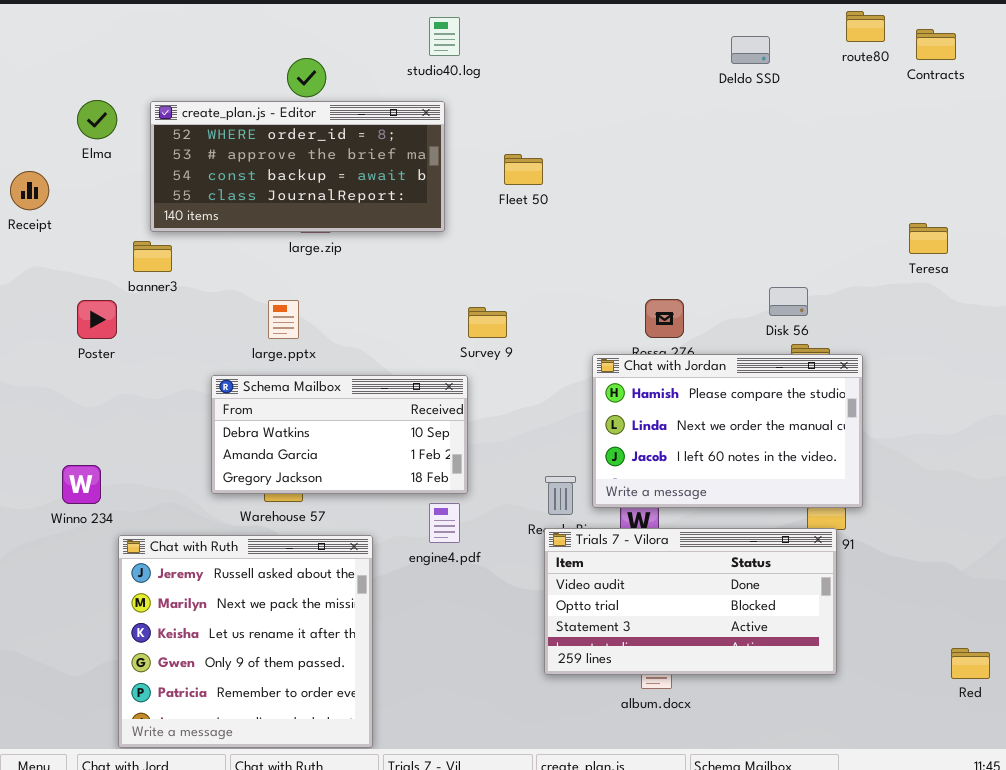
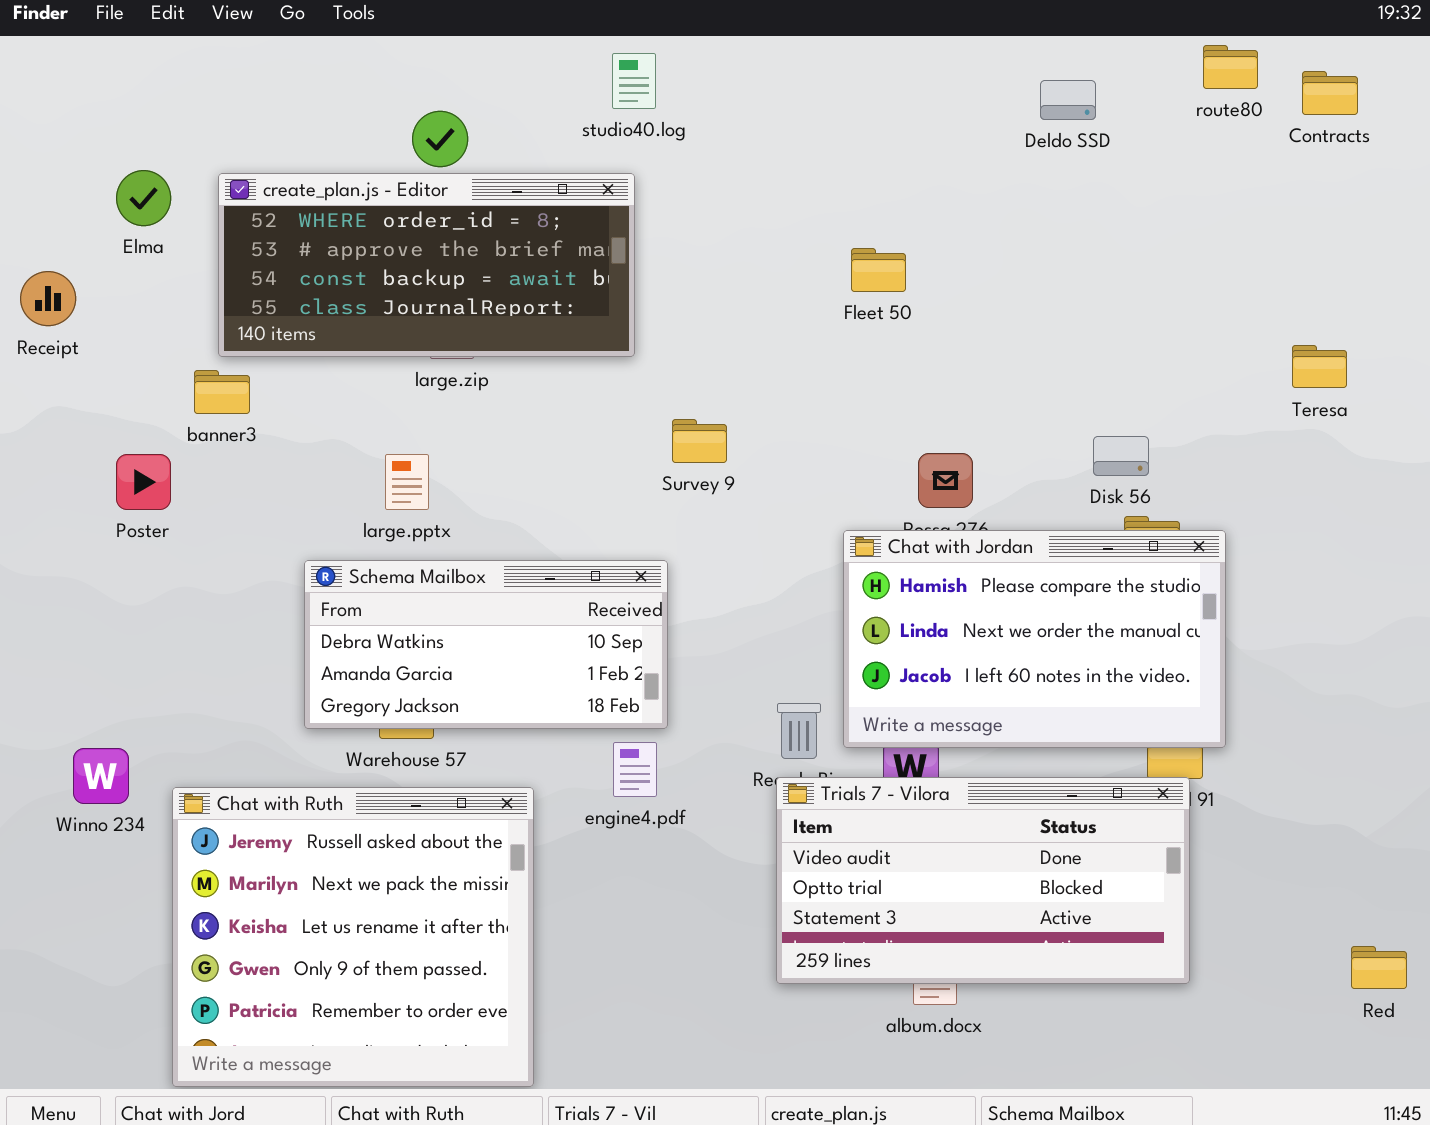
Fleet 50: [504,154,543,185] -> [851,248,906,292], moved
Survey 9: [468,307,507,338] -> [672,419,727,463], moved
Winno 234: [62,465,101,504] -> [73,748,129,804], moved

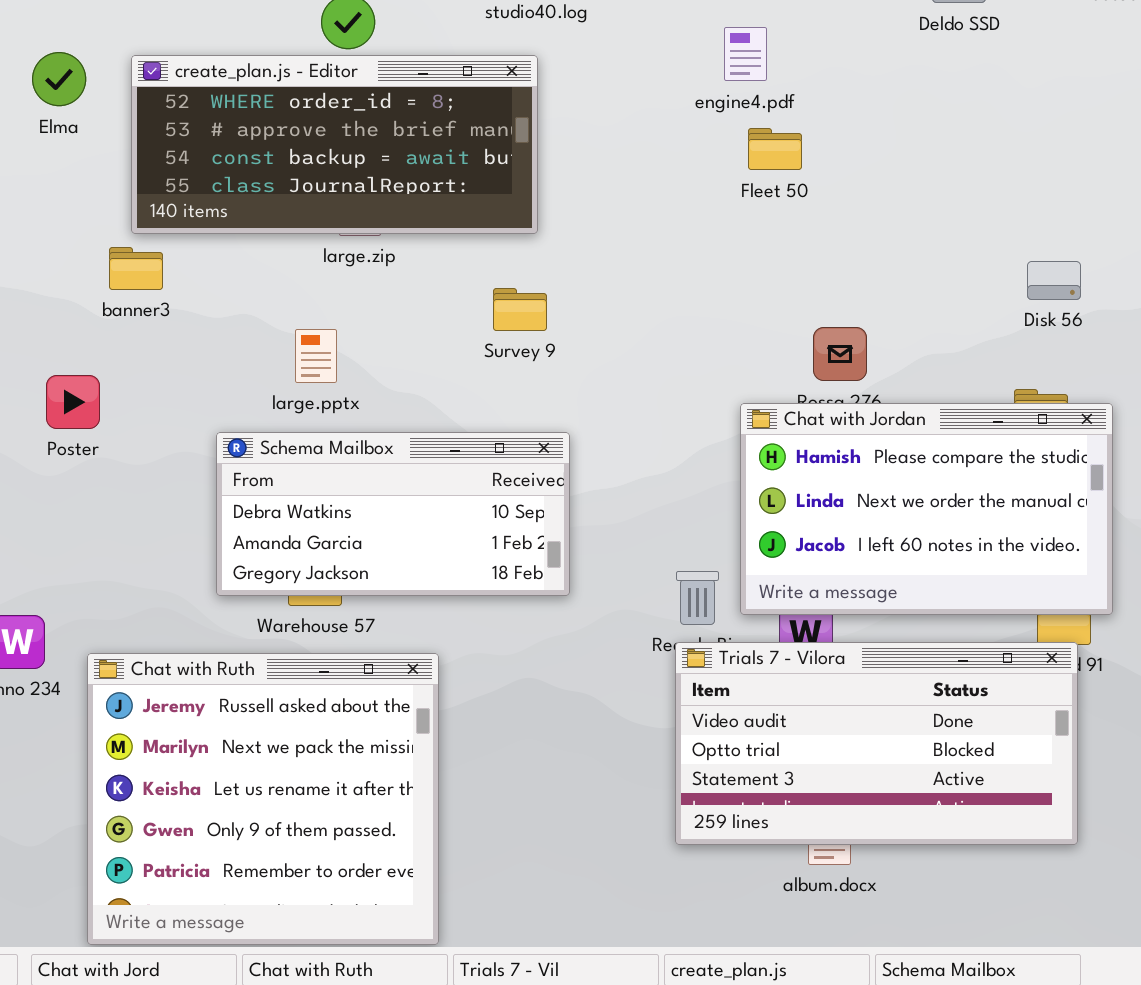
Survey 9: [672,419,727,463] -> [493,288,547,331], moved
Disk 56: [1093,436,1149,476] -> [1027,261,1081,300], moved
Poster: [116,454,171,510] -> [46,375,100,429], moved
engine4.pdf: [613,742,657,797] -> [724,27,767,81], moved

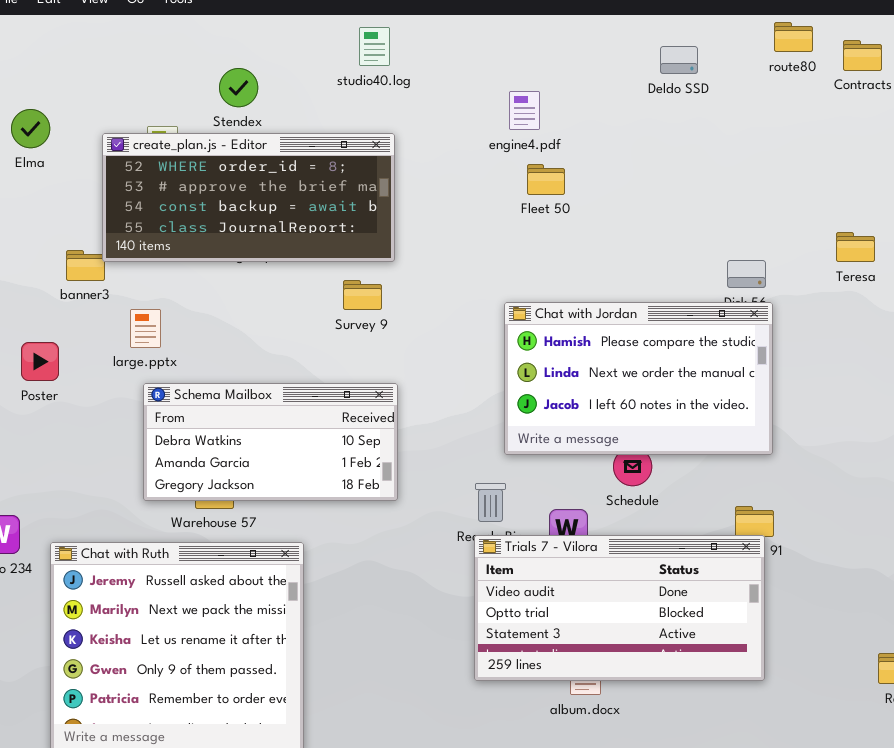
create_plan.js - Editor: [131,55,538,234] -> [102,133,395,262], moved
large.pptx: [295,329,337,383] -> [130,309,161,348], moved
Chat with Jordan: [740,403,1113,615] -> [504,302,773,455], moved

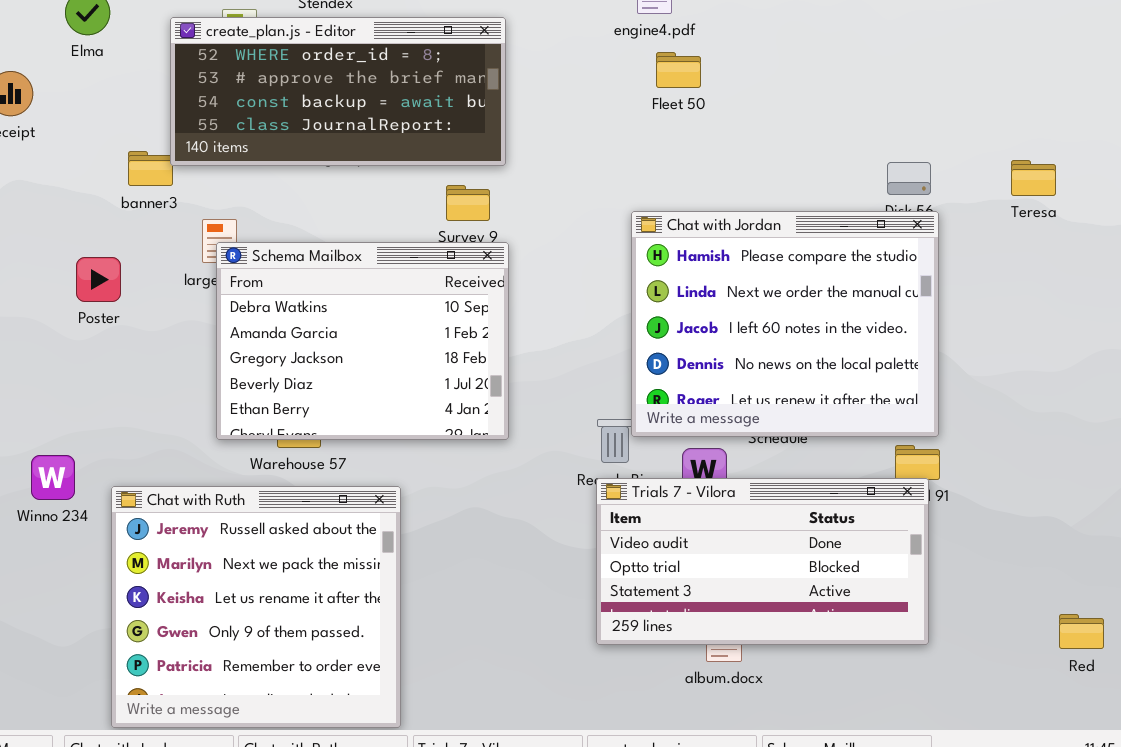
Teresa: [836,232,875,262] -> [1011,160,1056,196], moved
Chat with Jordan: [504,302,773,455] -> [631,211,939,437], resized
Schema Mailbox: [143,383,398,501] -> [216,242,509,440], resized

